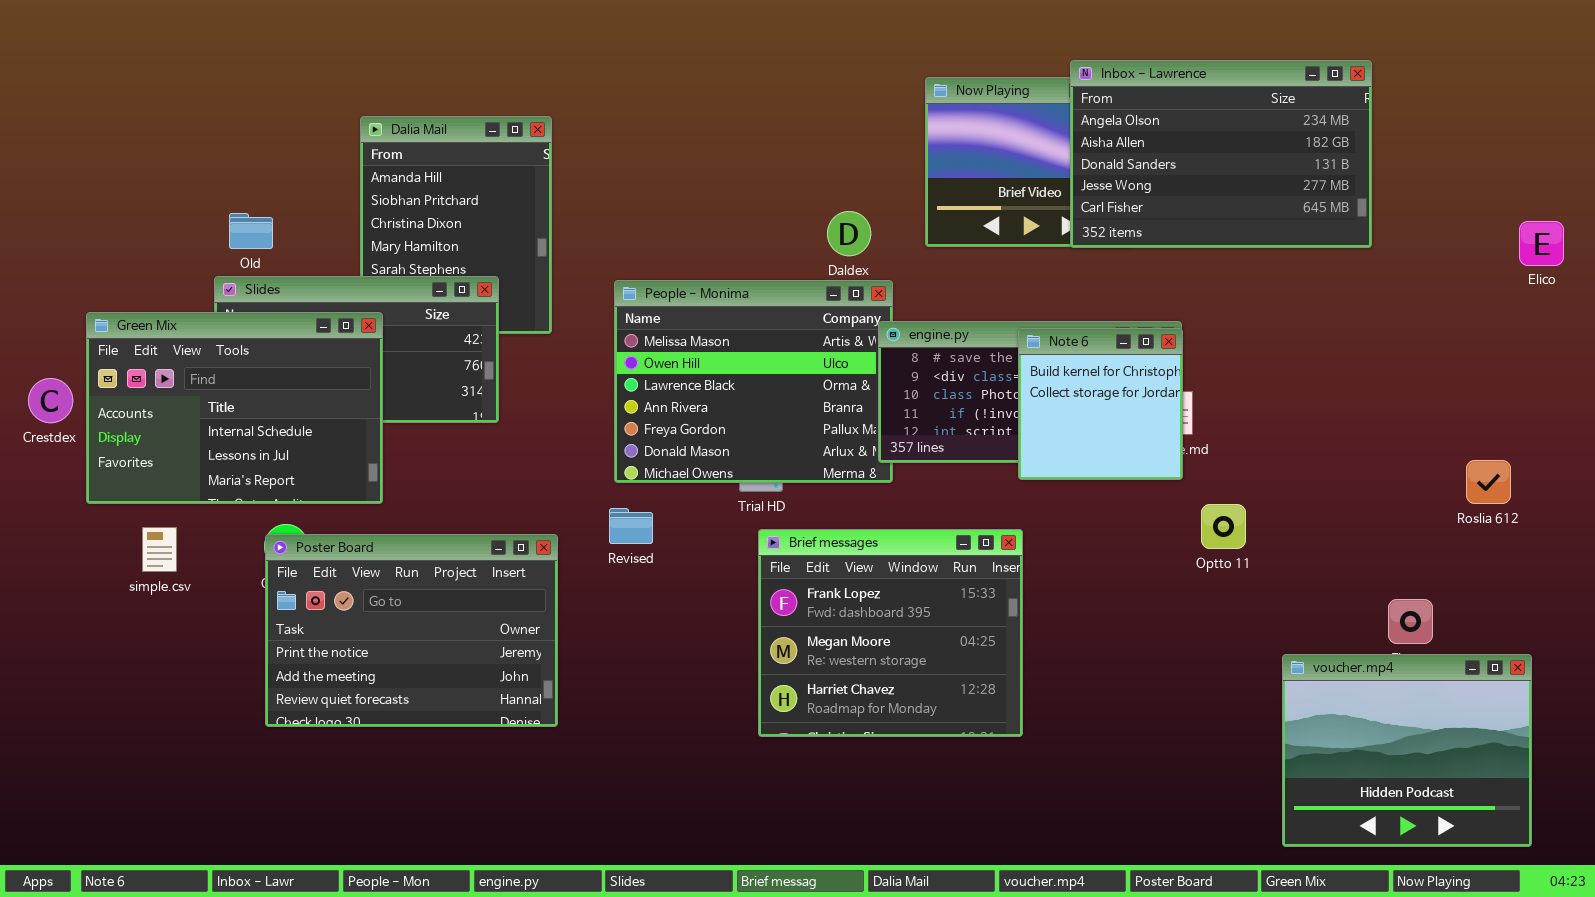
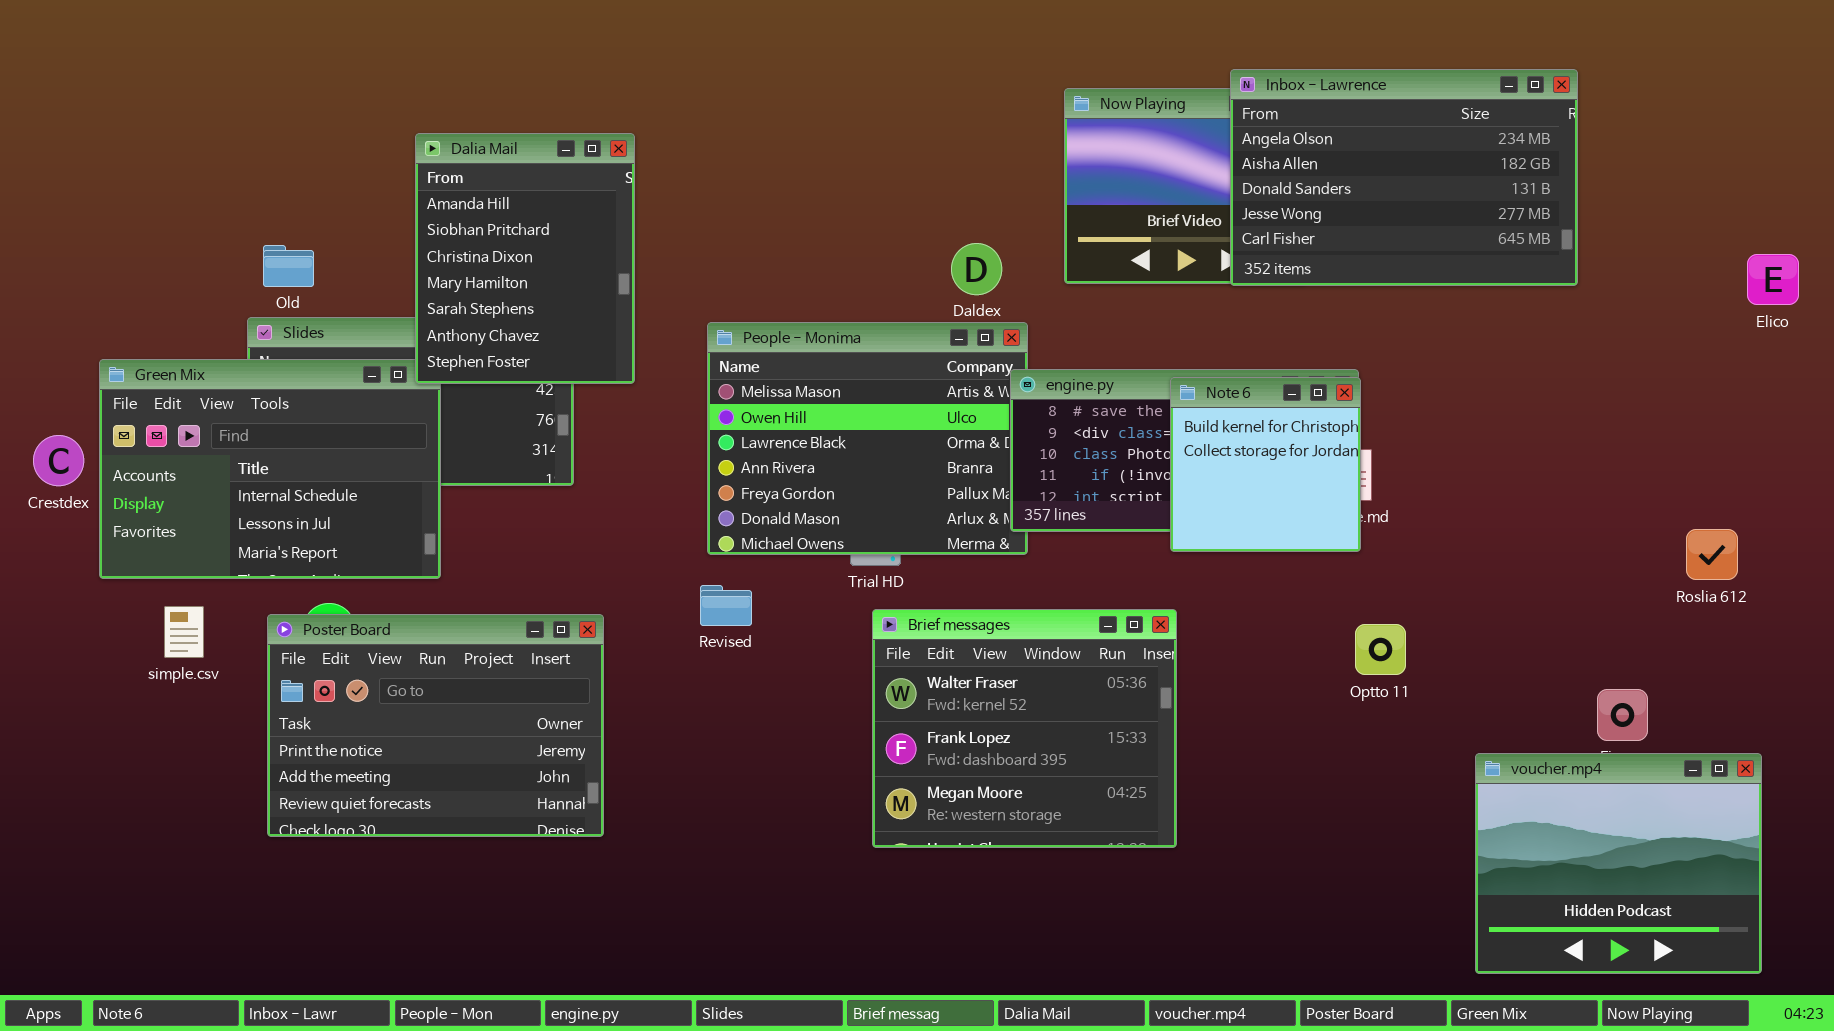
Dalia Mail: [360,116,552,334] -> [415,133,635,384], raised
Optto 11: [1201,504,1246,549] -> [1355,624,1406,675], moved
Brief messages: [758,529,1023,737] -> [872,609,1177,848], scrolled up 1 row
Poster Board: [265,534,558,727] -> [267,614,604,837], moved

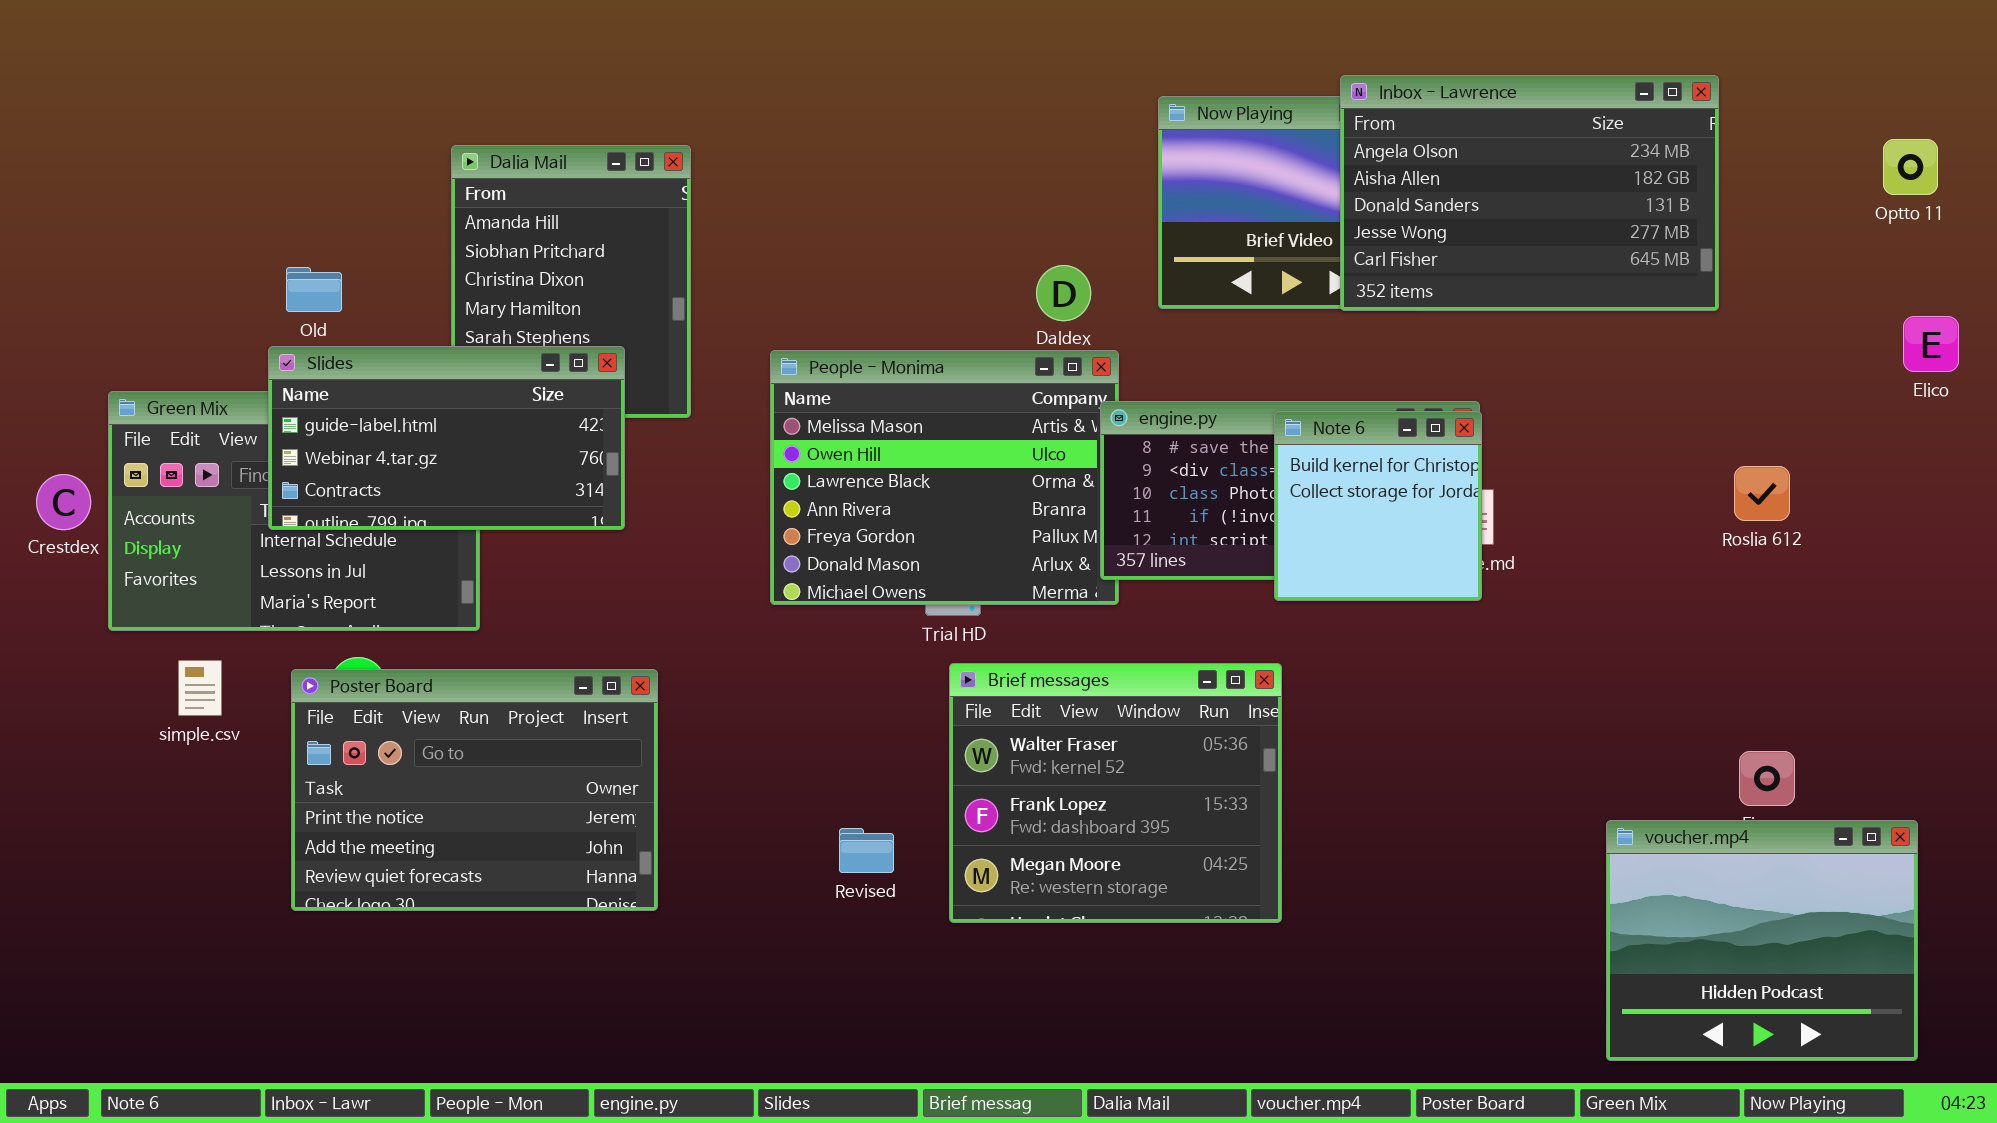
Elico: [1747,254,1799,305] -> [1903,316,1959,372], moved
Slides: [247,317,574,486] -> [268,346,625,530], raised
Roslia 612: [1686,529,1738,580] -> [1734,466,1790,521], moved
Revised: [700,585,752,626] -> [839,828,894,873], moved
Optto 11: [1355,624,1406,675] -> [1883,139,1938,195], moved

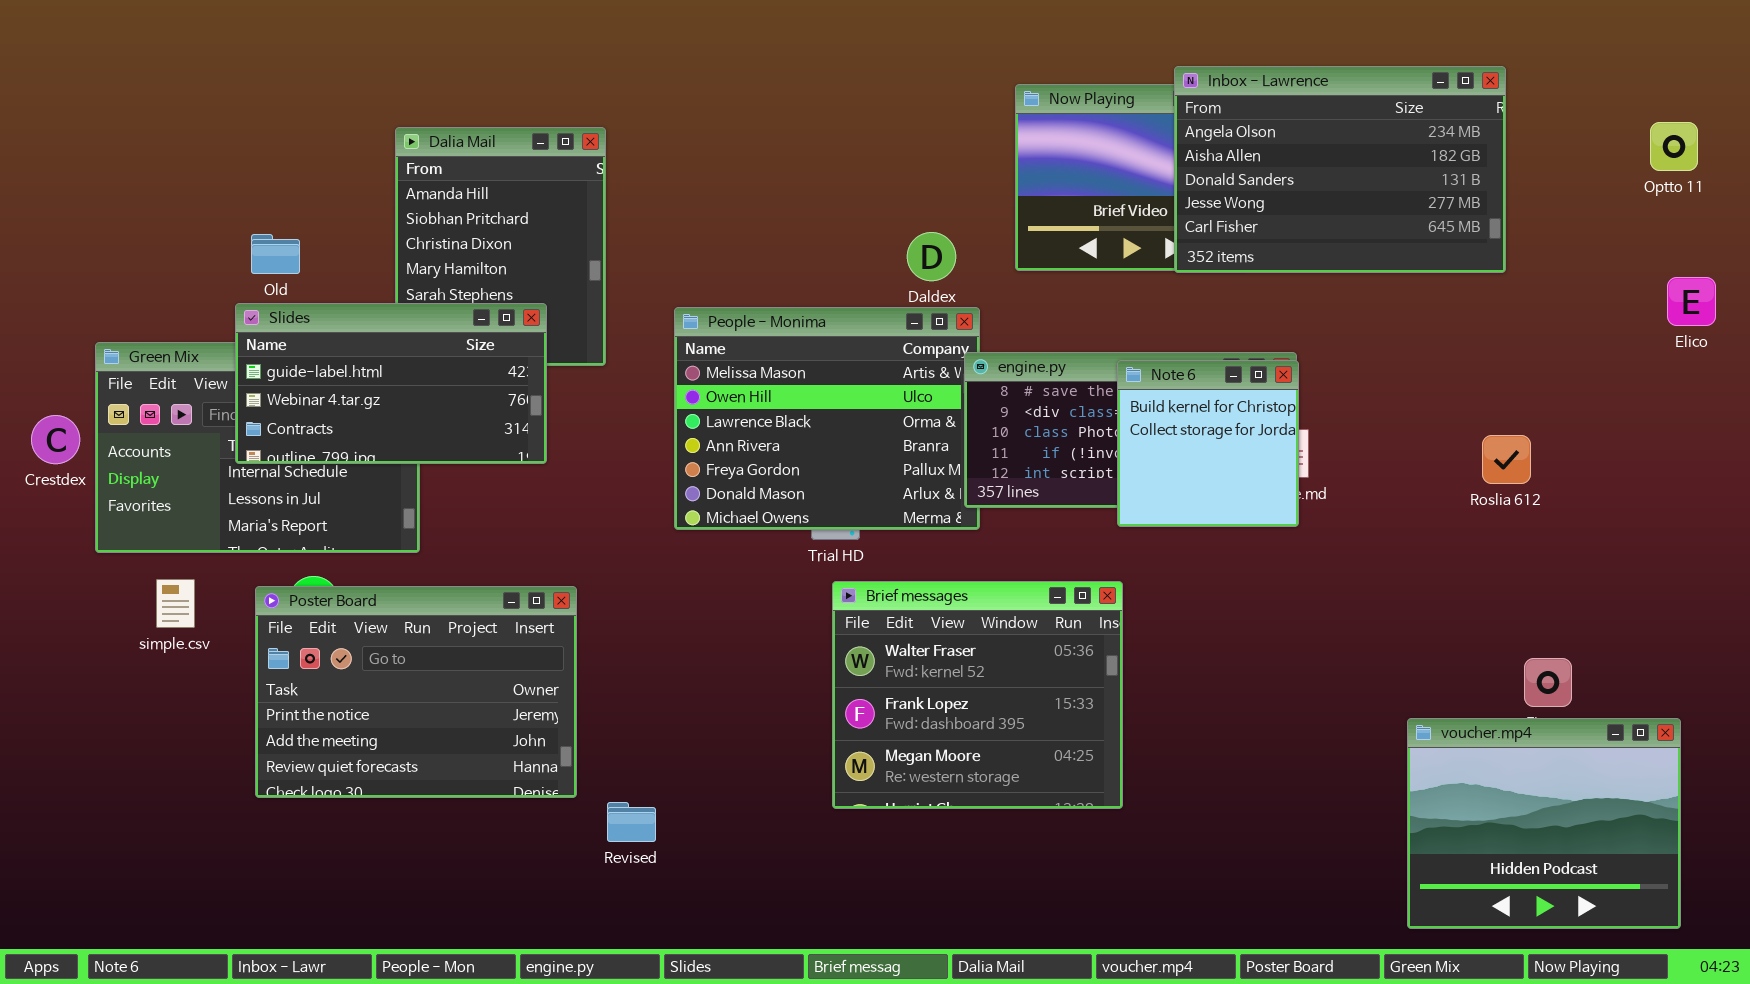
Roslia 612: [1734,466,1790,521] -> [1482,435,1531,484], moved
Revised: [839,828,894,873] -> [607,802,656,842], moved

